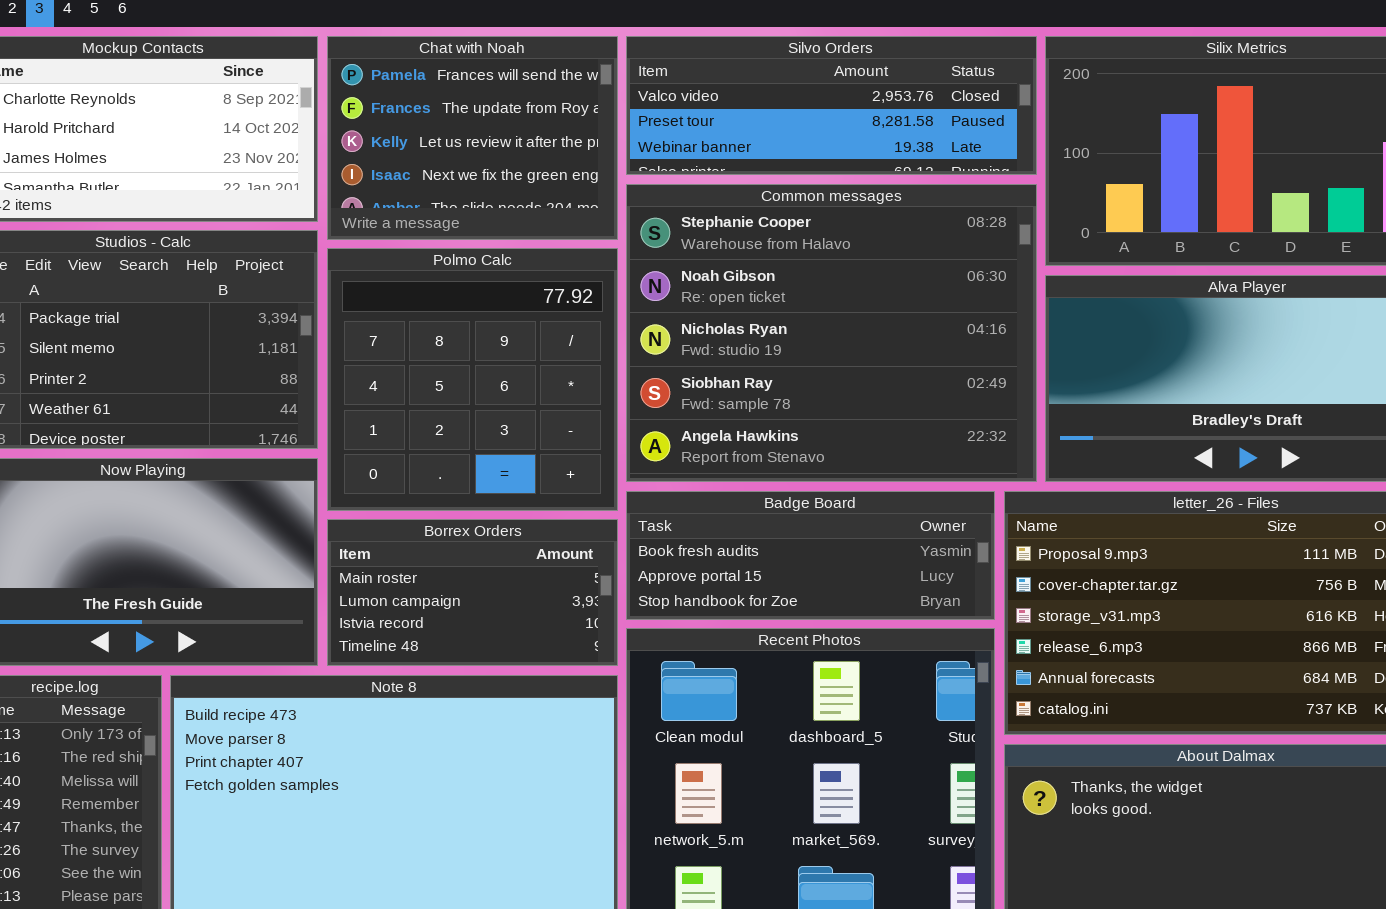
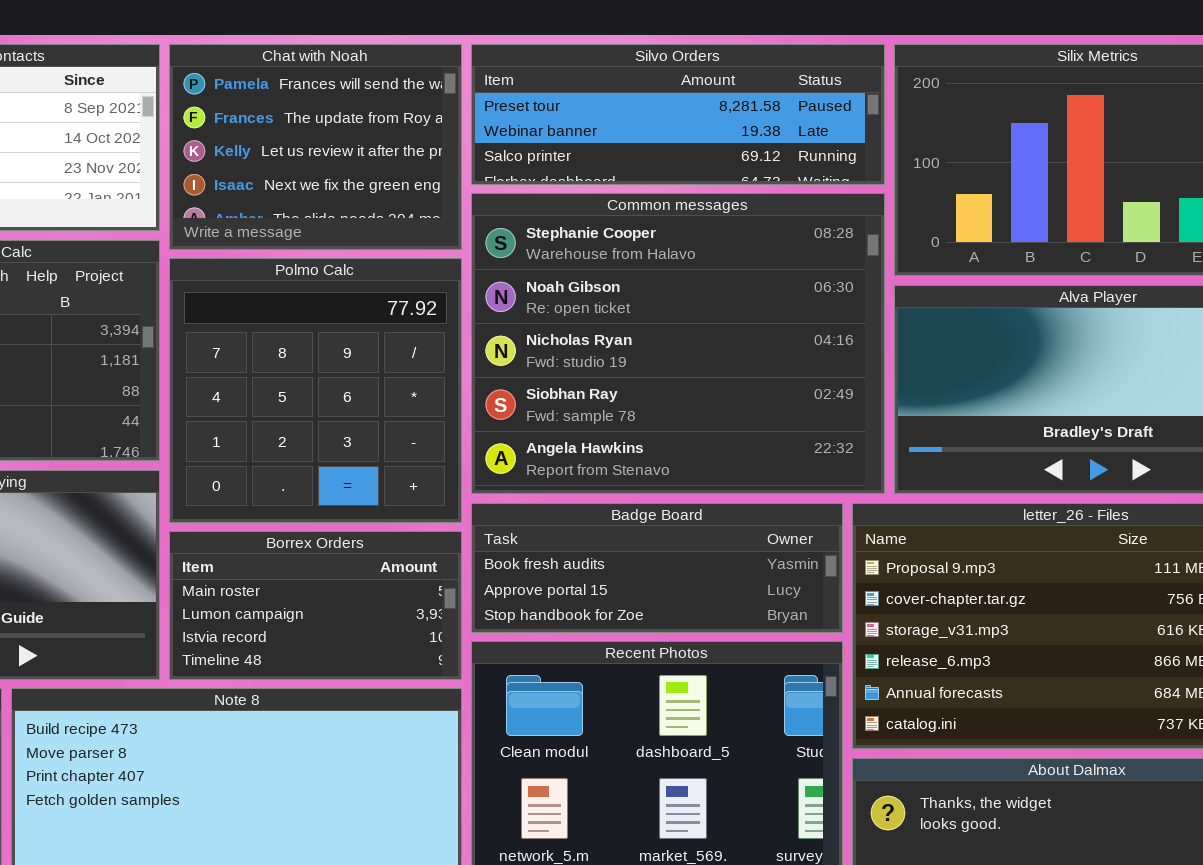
Silvo Orders: [626,36,1037,175] -> [471,44,885,185], scrolled down 1 row

